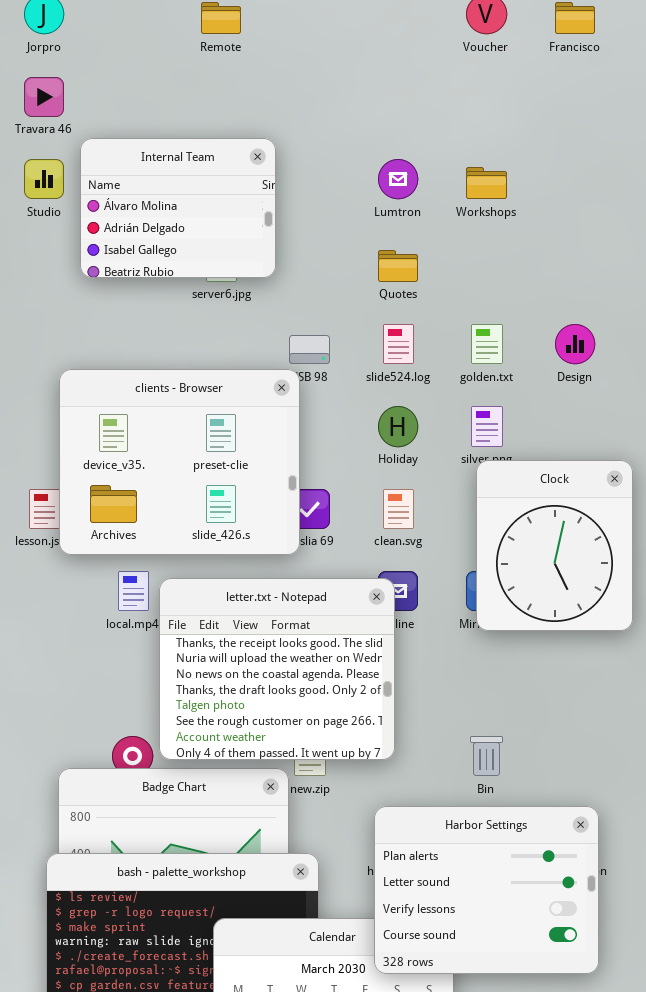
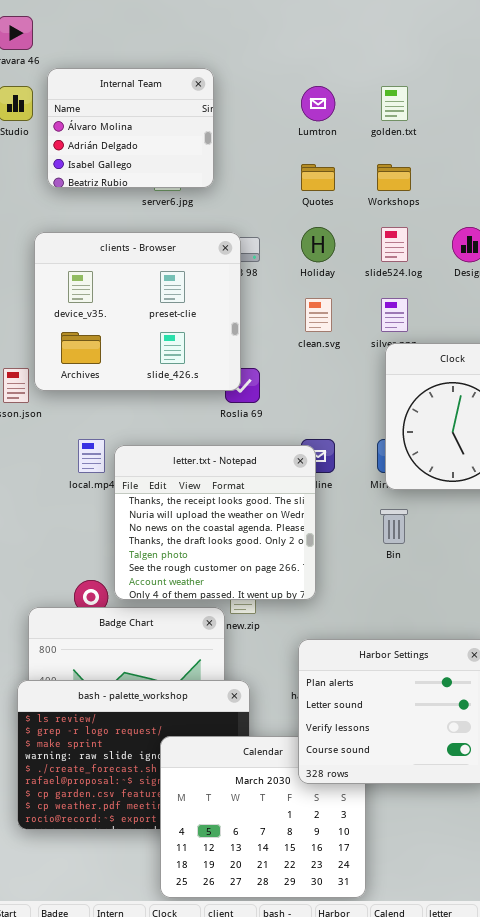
Workshops: [466,167,507,199] -> [377,164,411,191], moved
slide524.log: [383,324,414,364] -> [381,227,408,262], moved
golden.txt: [471,324,503,364] -> [381,86,408,121], moved
clients - Browser: [59,369,300,555] -> [34,232,241,391], moved
Holiday: [378,406,418,447] -> [301,227,335,262], moved
clean.svg: [383,489,414,529] -> [305,298,332,332], moved
Bin: [470,736,503,776] -> [380,509,408,544], moved

